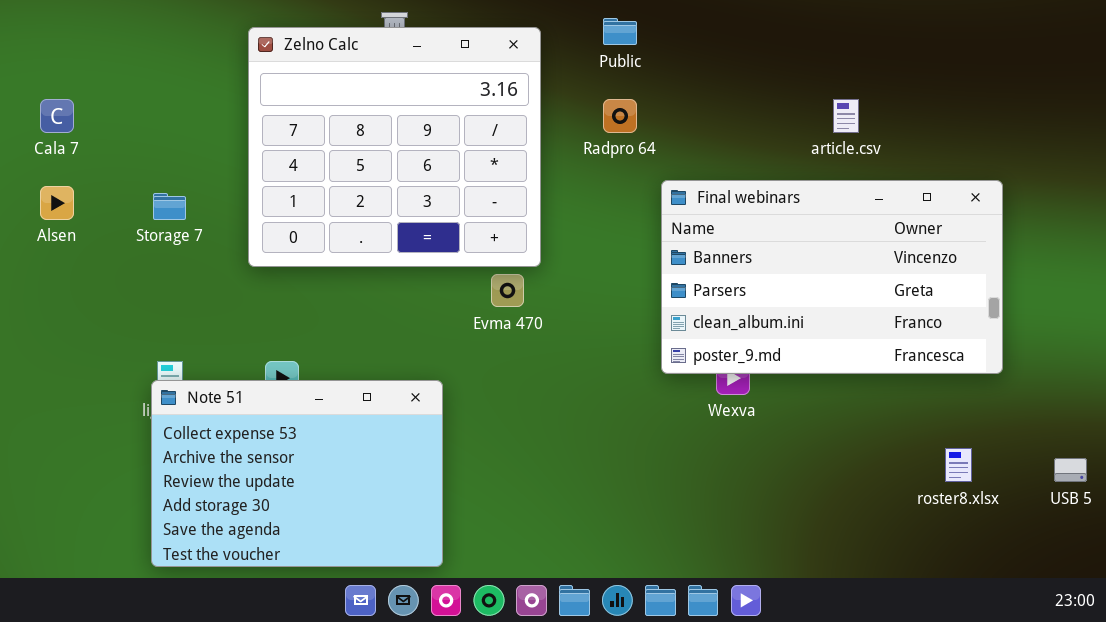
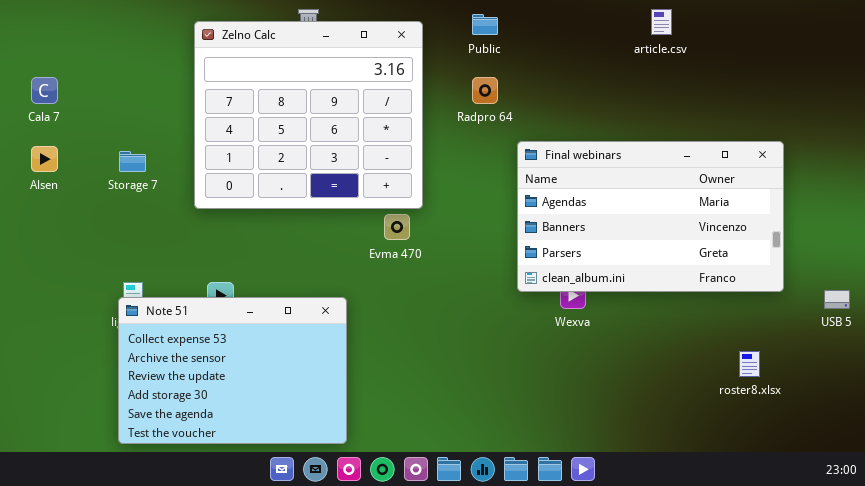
article.csv: [833,99,859,133] -> [651,9,672,35], moved
Final webinars: [661,180,1003,374] -> [517,141,784,292], scrolled up 1 row
USB 5: [1054,458,1087,482] -> [824,290,850,309], moved

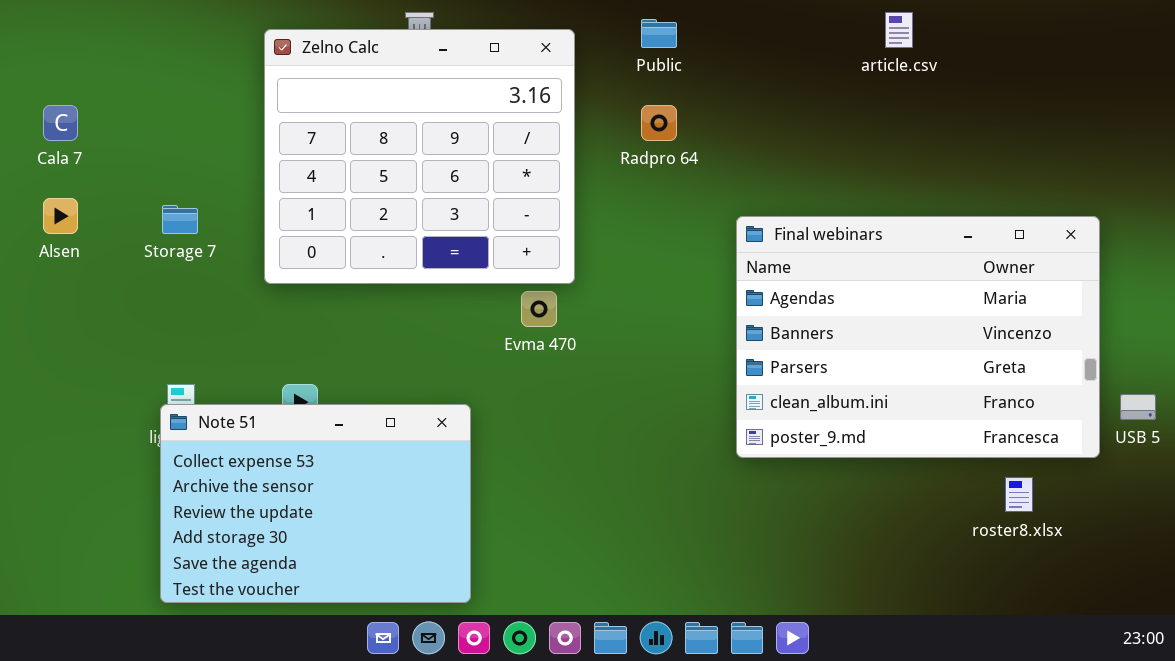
Final webinars: [517,141,784,292] -> [736,216,1100,458], moved, resized

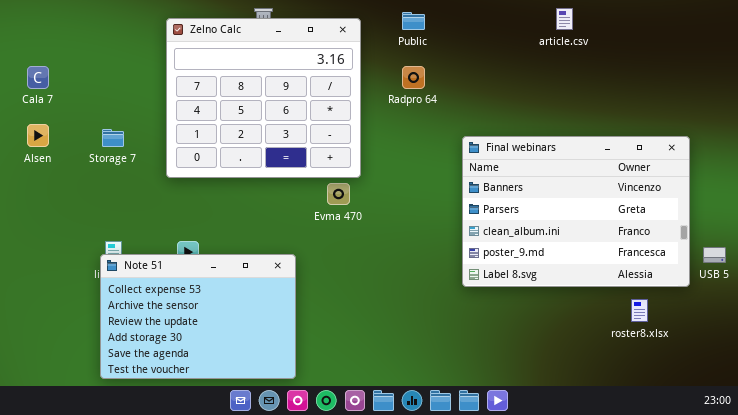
Final webinars: [736,216,1100,458] -> [462,136,690,287], scrolled down 1 row

